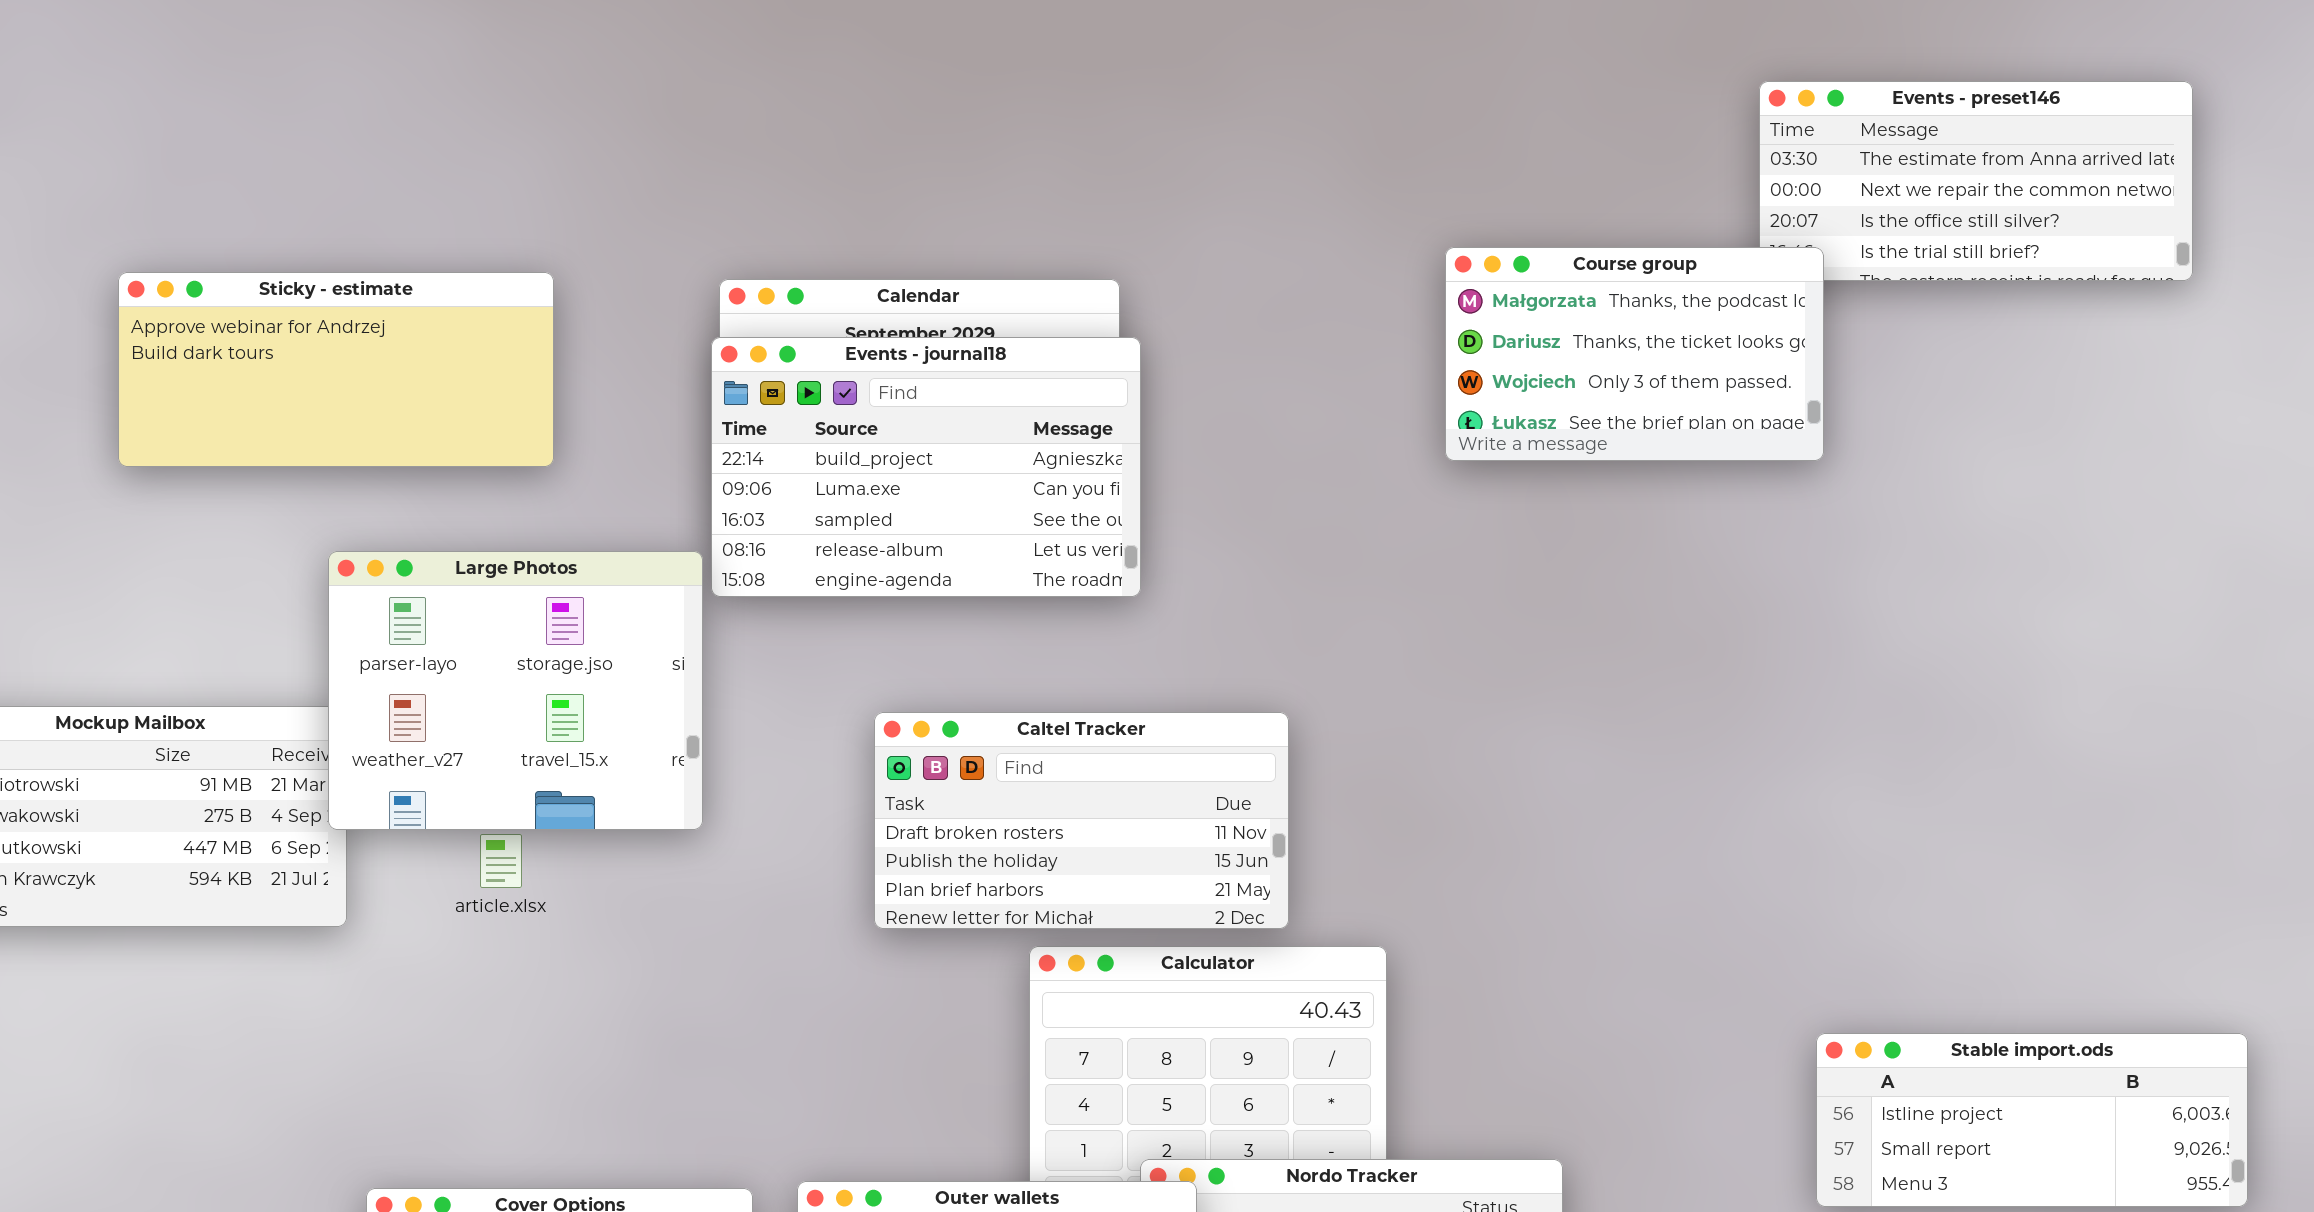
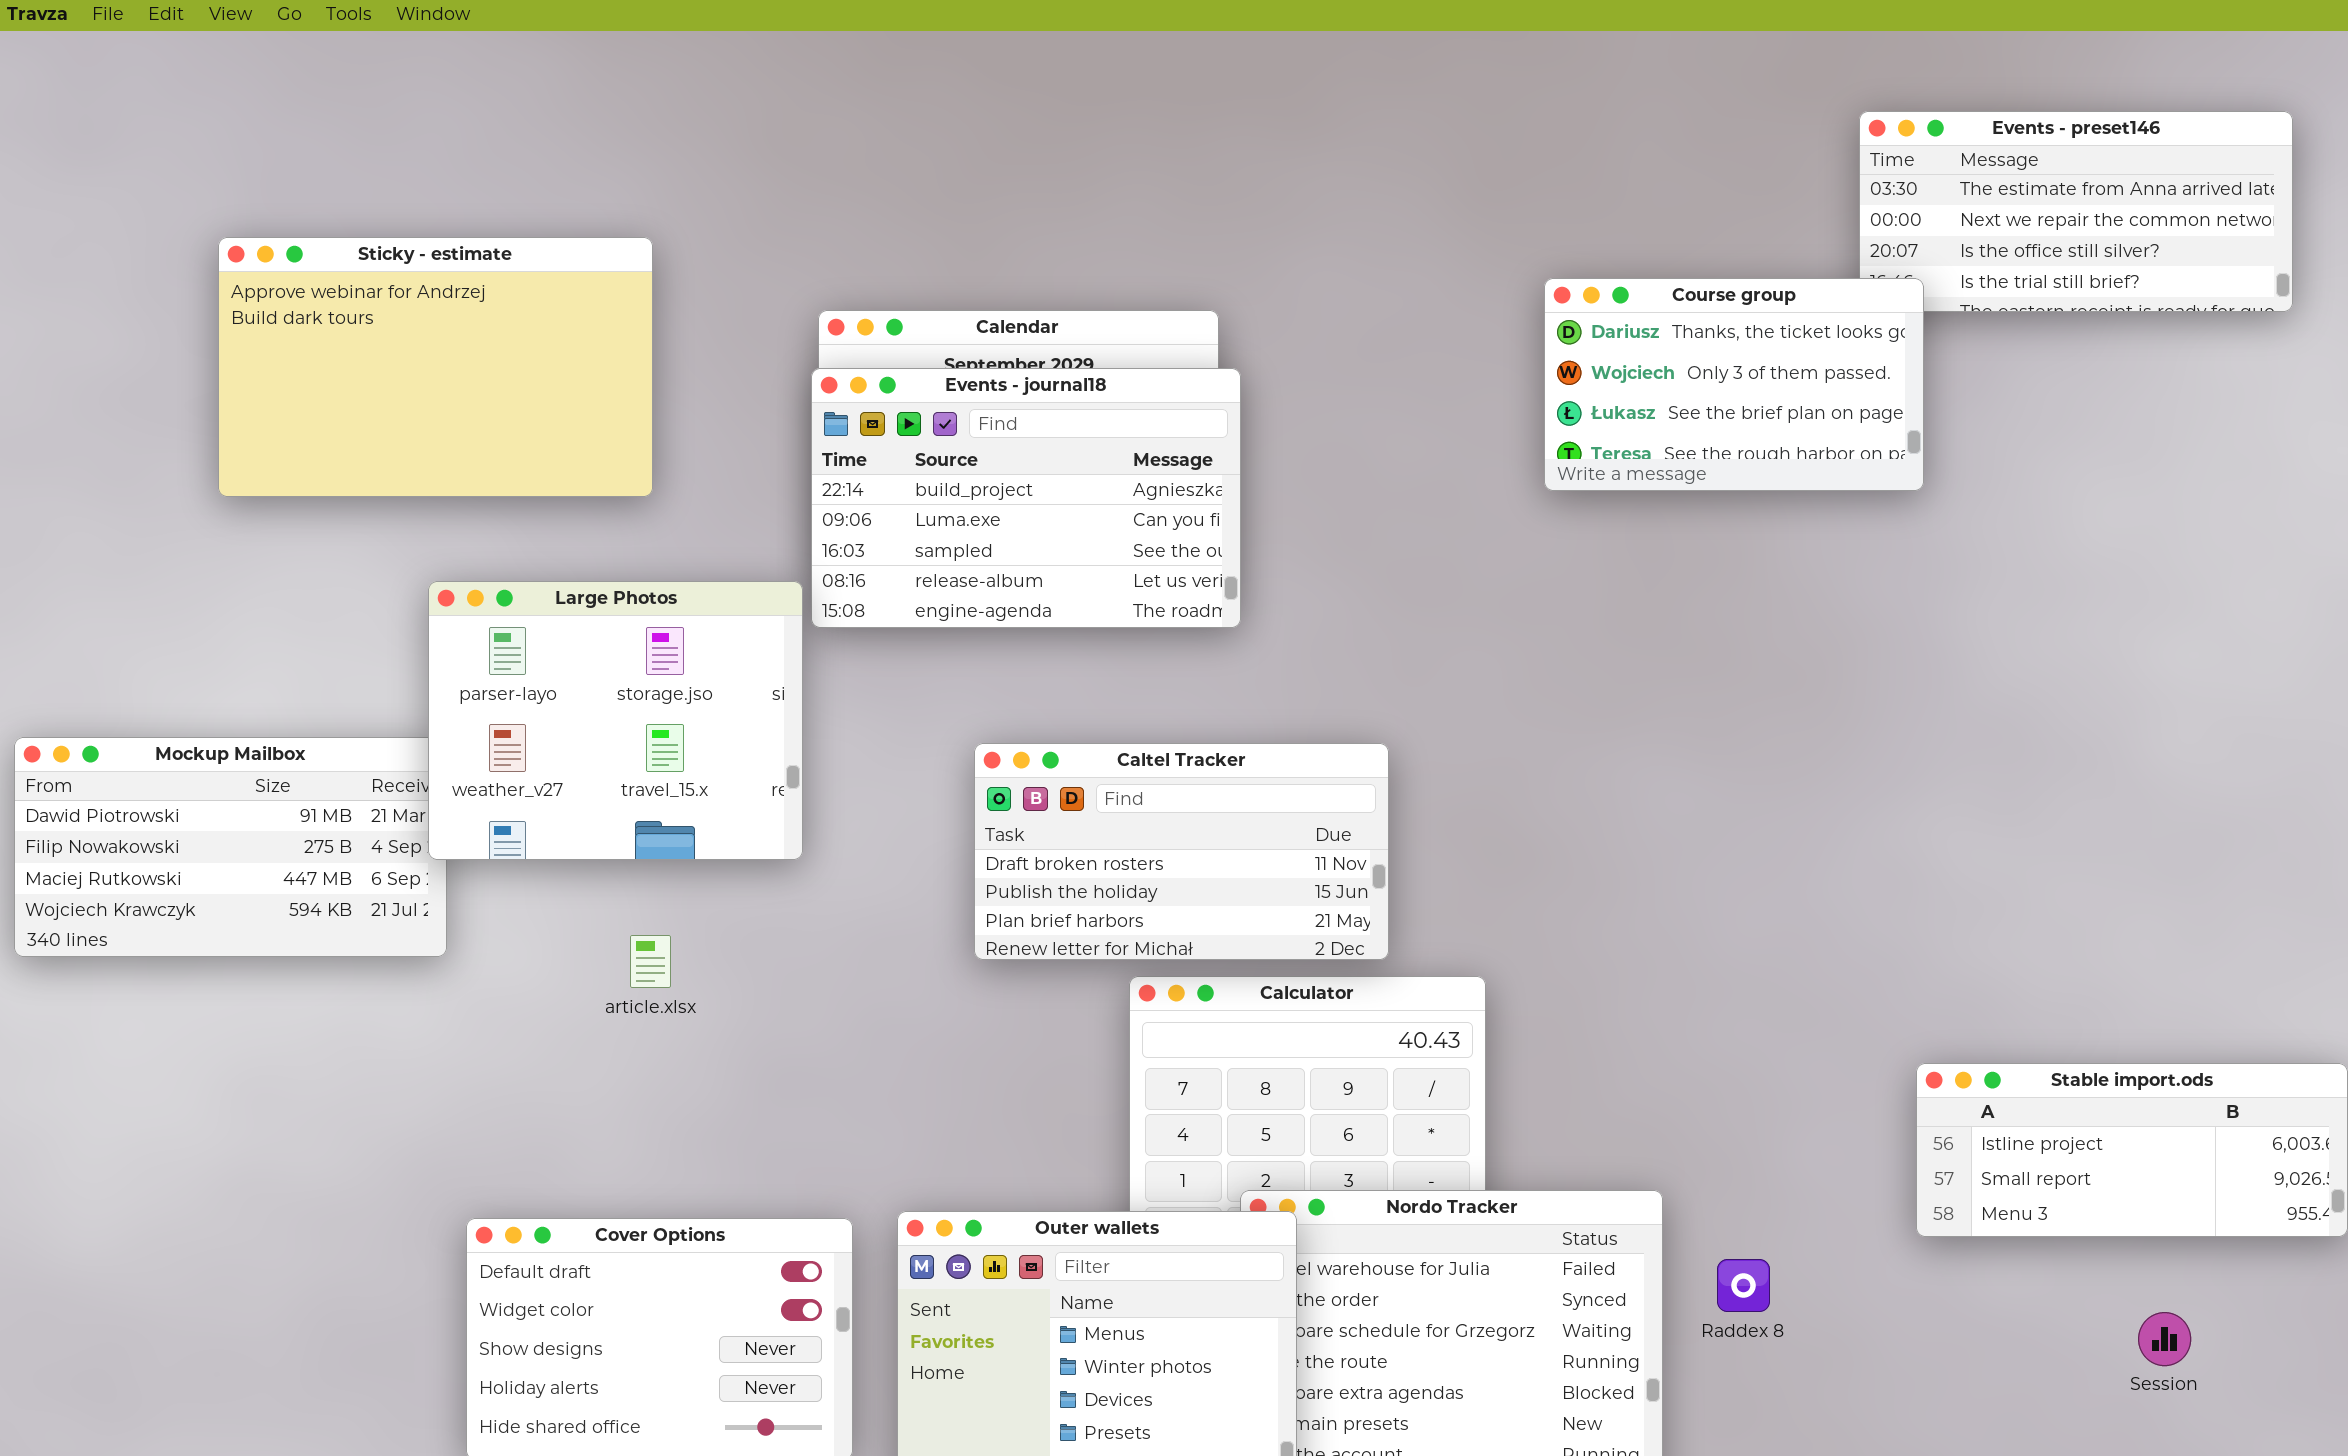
Course group: [1445,247,1824,461] -> [1544,278,1924,491], scrolled down 1 row
Sticky - estimate: [118,272,554,467] -> [218,237,653,497], resized
article.xlsx: [480,834,522,888] -> [630,935,671,988], moved

